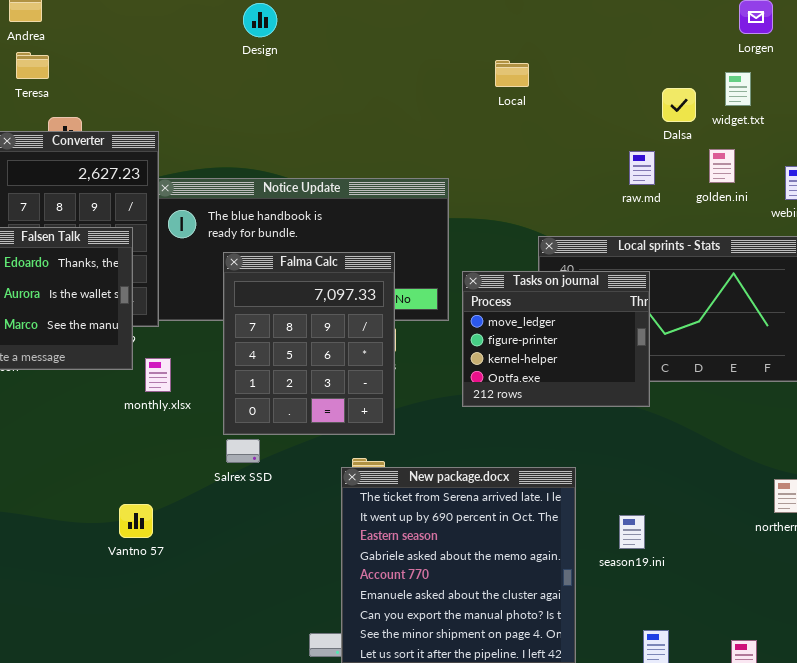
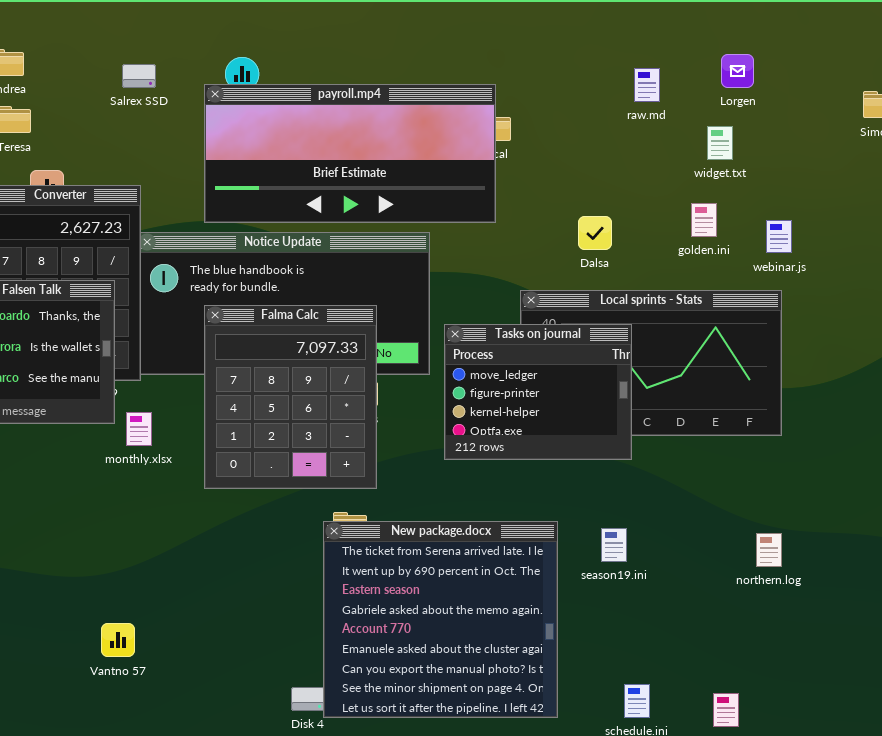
payroll.mp4: none -> [204,84,496,223], opened
Dalsa: [662,88,696,122] -> [578,216,612,250], moved
raw.md: [629,151,655,185] -> [634,68,660,102], moved
Salrex SSD: [226,439,260,463] -> [122,64,156,88], moved
Vantno 57: [119,504,153,538] -> [101,623,135,657], moved
season19.ini: [619,515,645,549] -> [601,528,627,562], moved

